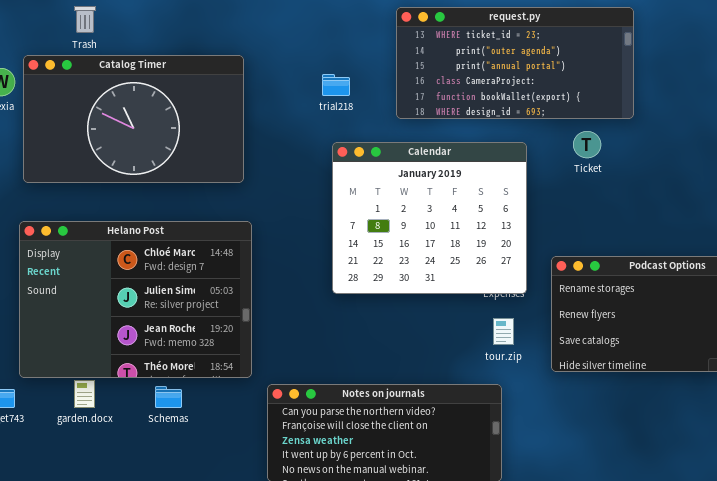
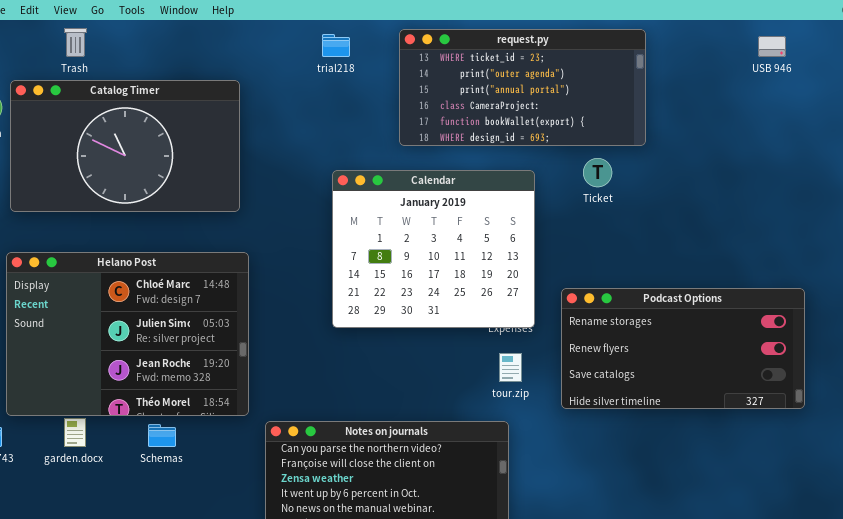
trial218: [322,74,350,96] -> [322,34,350,57], moved

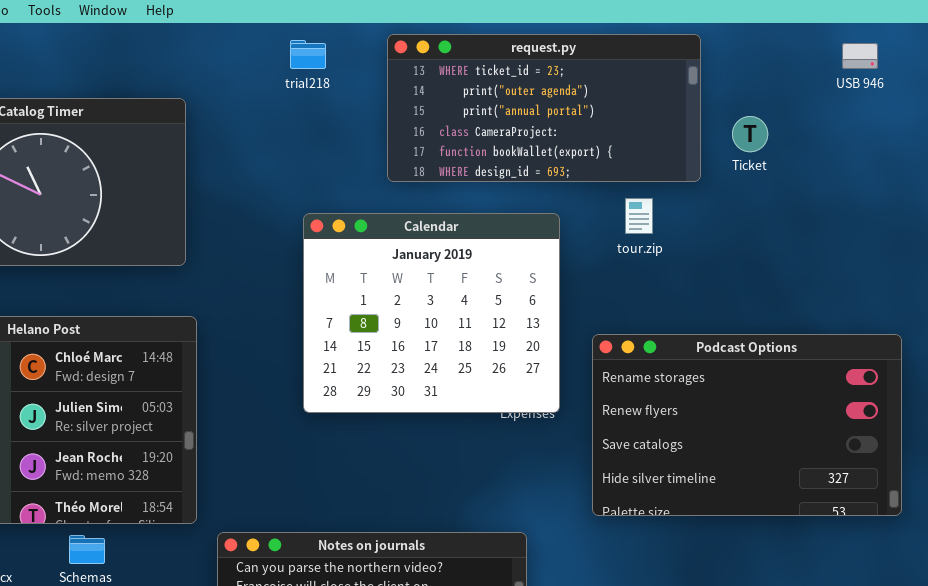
Ticket: [583,158,612,187] -> [732,116,768,152], moved
Podcast Options: [561,288,805,409] -> [592,334,902,516], resized
tour.zip: [499,353,522,382] -> [625,198,653,234], moved

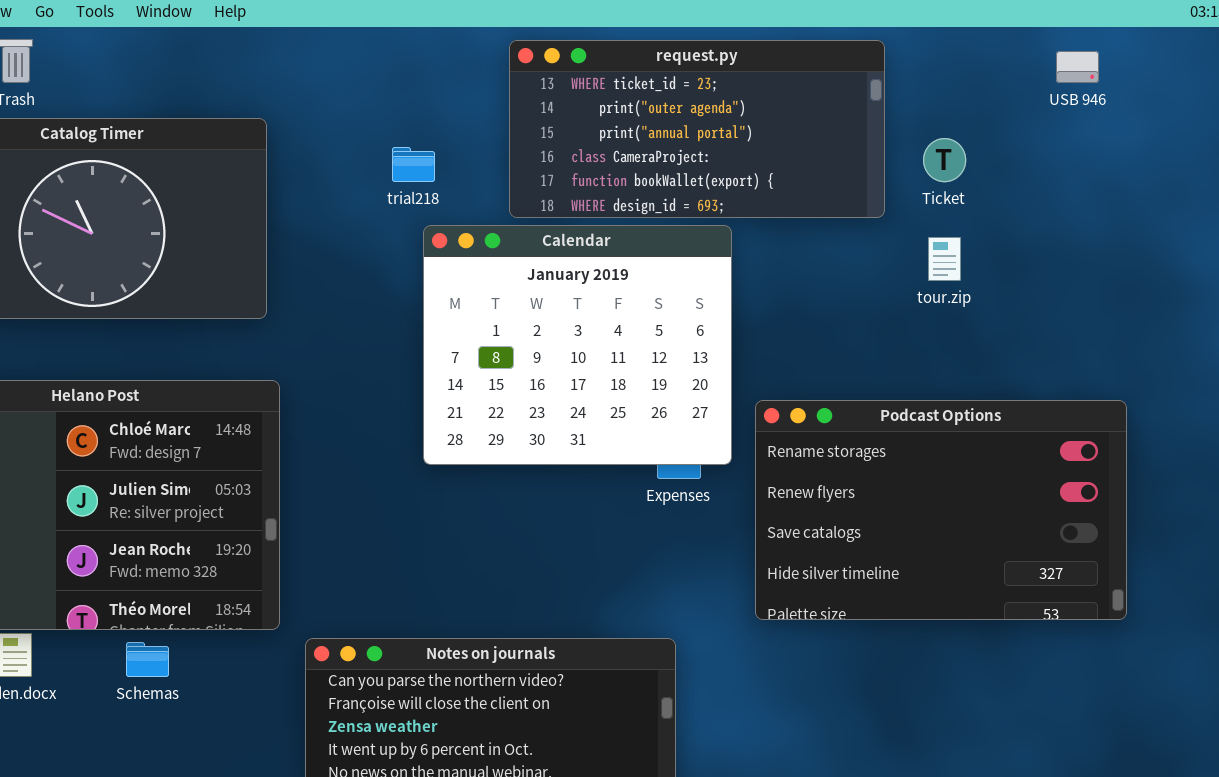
trial218: [290,40,326,69] -> [392,147,435,182], moved
tour.zip: [625,198,653,234] -> [928,237,961,281], moved
Calendar: [303,213,560,413] -> [423,225,732,465], moved

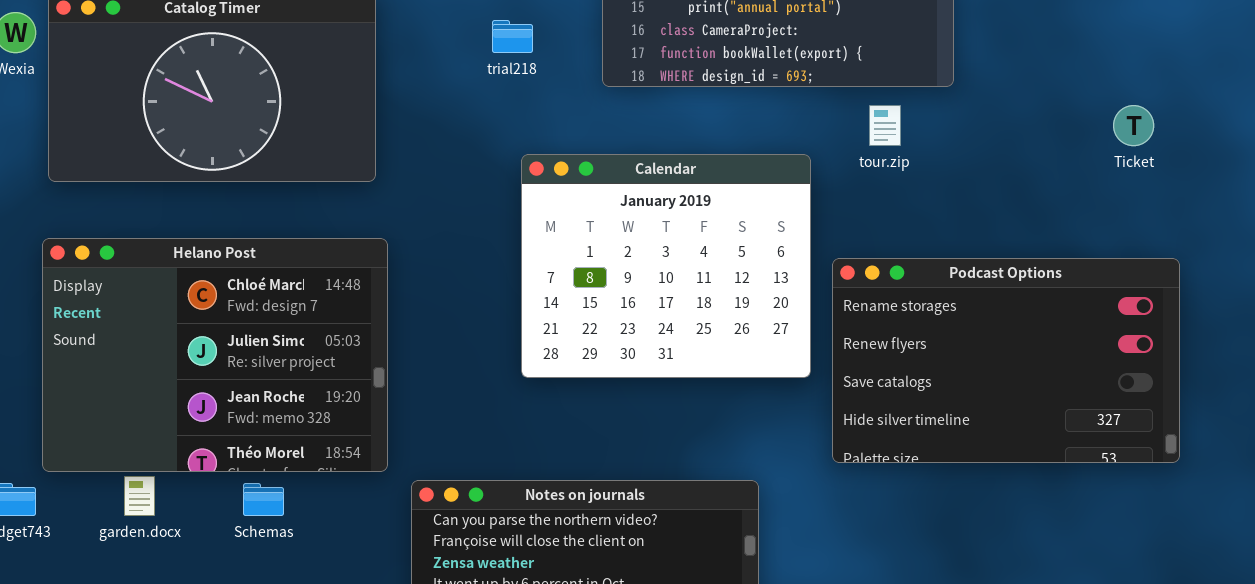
Ticket: [923,138,966,182] -> [1113,105,1154,146], moved
Calendar: [423,225,732,465] -> [521,154,811,378], moved
tour.zip: [928,237,961,281] -> [869,105,901,146], moved

